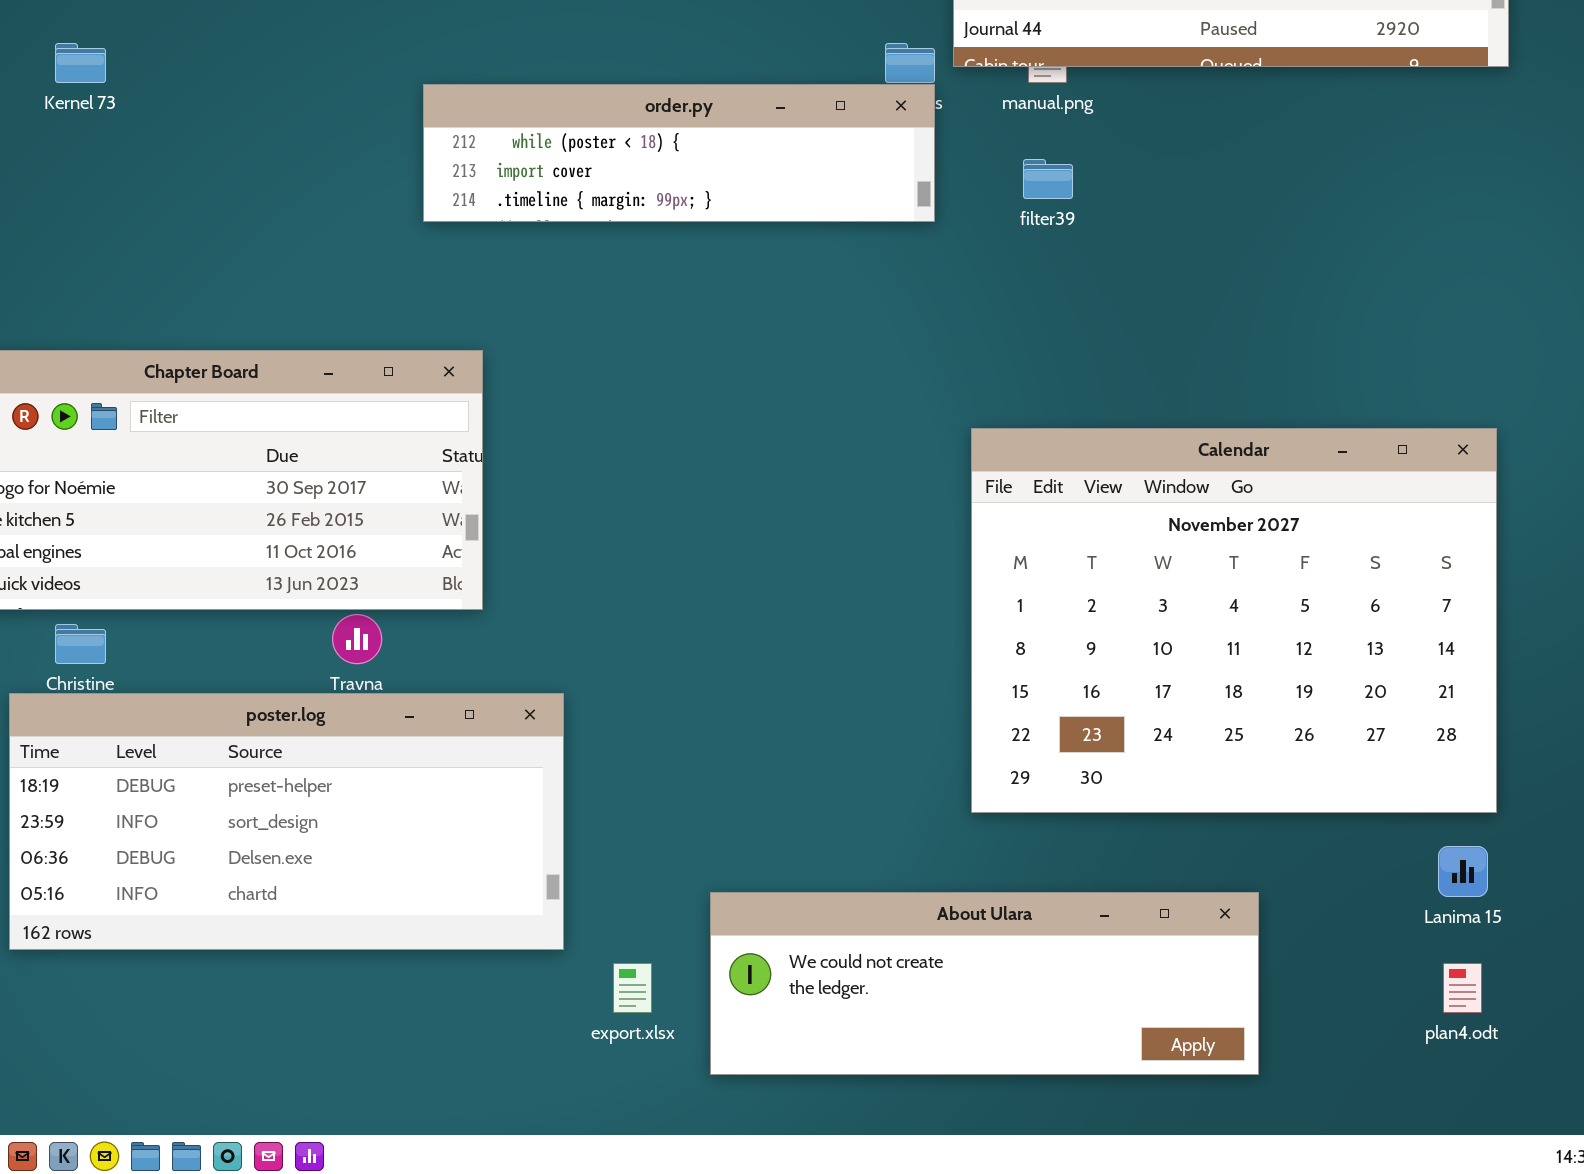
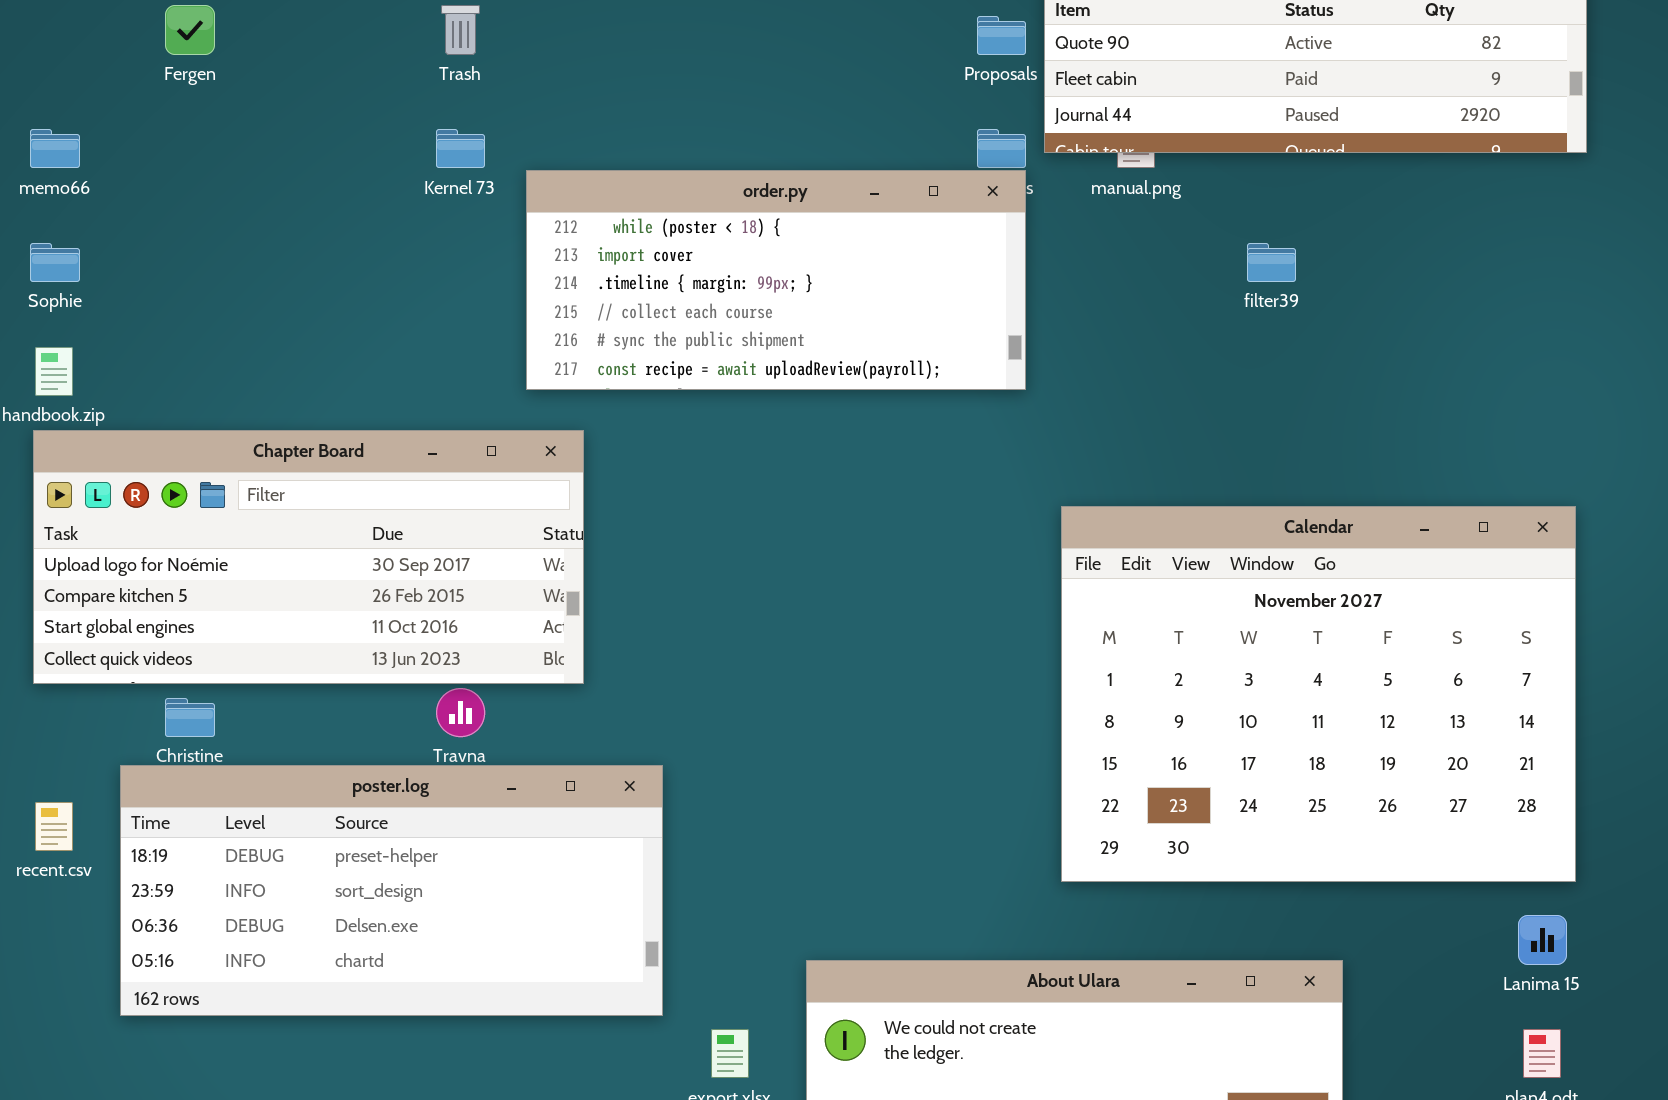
Kernel 73: [55,43,106,83] -> [436,129,485,168], moved
order.py: [423,84,935,222] -> [526,170,1026,390], resized
filter39: [1023,159,1073,199] -> [1247,243,1296,282], moved

